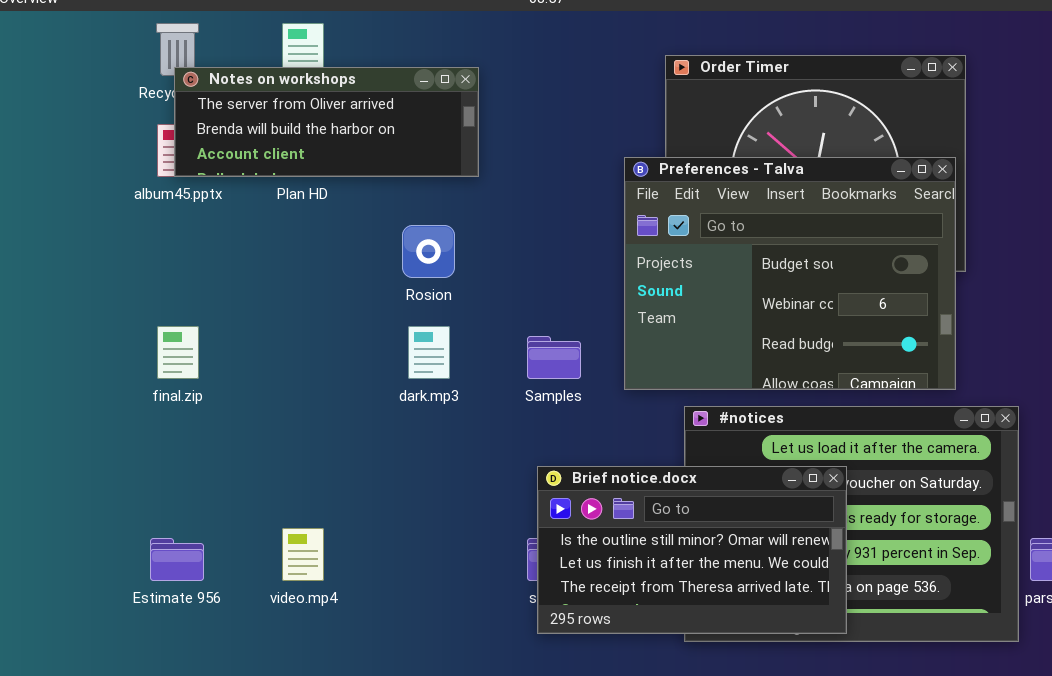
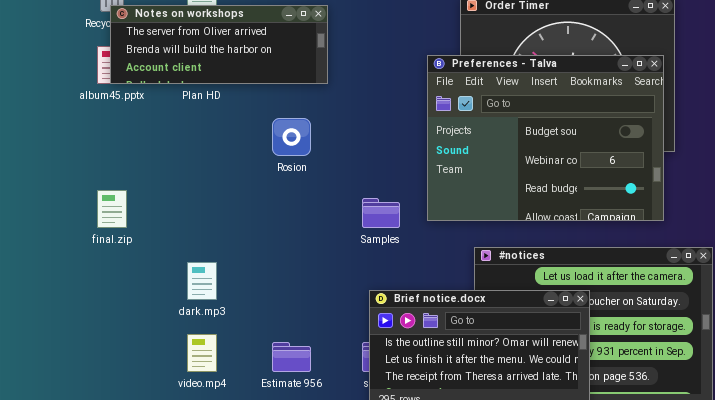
Preferences - Talva: [624,157,956,390] -> [427,55,664,221], moved
dark.mp3: [408,326,450,379] -> [187,262,217,300], moved
Estimate 956: [150,538,204,581] -> [272,342,311,372], moved

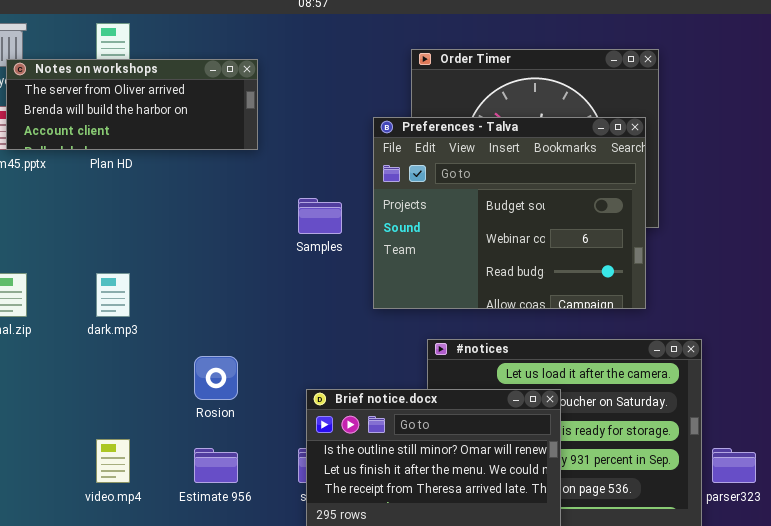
Rosion: [272,118,311,156] -> [194,356,238,400], moved
Samples: [362,198,400,228] -> [298,198,342,234], moved
dark.mp3: [187,262,217,300] -> [96,273,130,317], moved

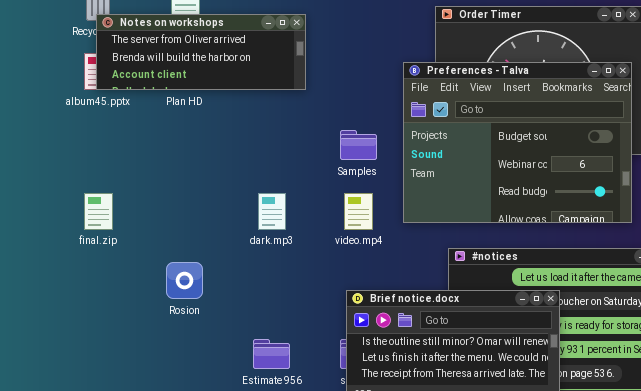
dark.mp3: [96,273,130,317] -> [258,193,286,230], moved
Rosion: [194,356,238,400] -> [166,262,203,299], moved
video.mp4: [96,439,130,483] -> [344,193,373,230], moved

